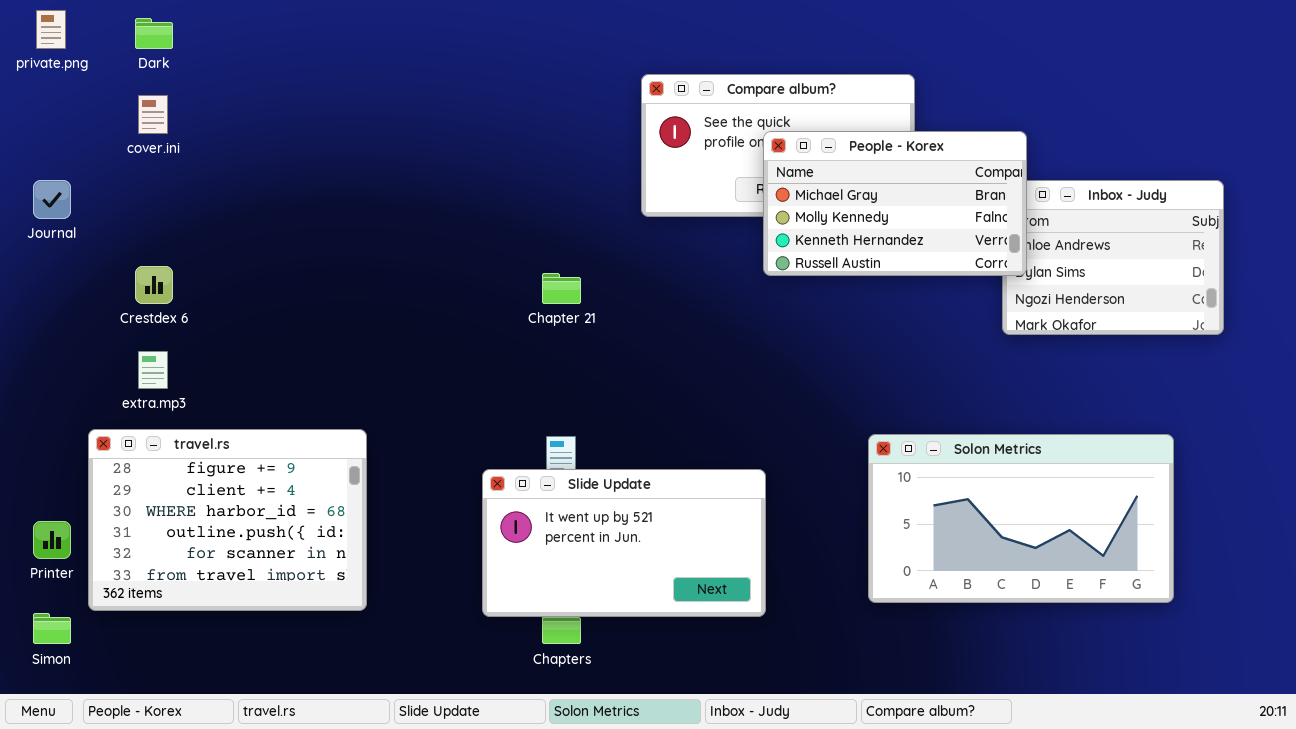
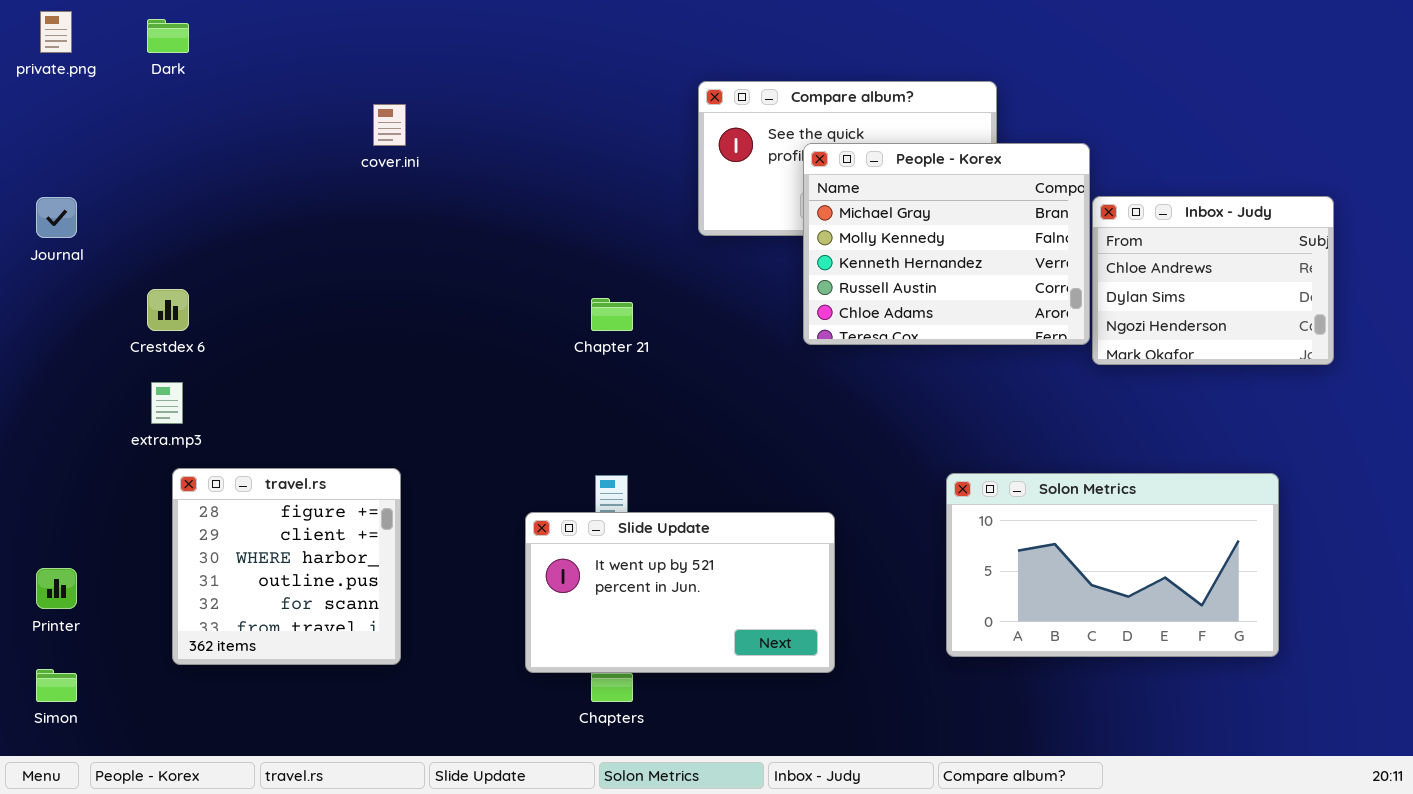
cover.ini: [138,95,168,134] -> [373,104,406,146], moved
People - Korex: [763,131,1027,276] -> [803,143,1090,345], moved, resized
travel.rs: [88,429,367,611] -> [172,468,401,665], resized

